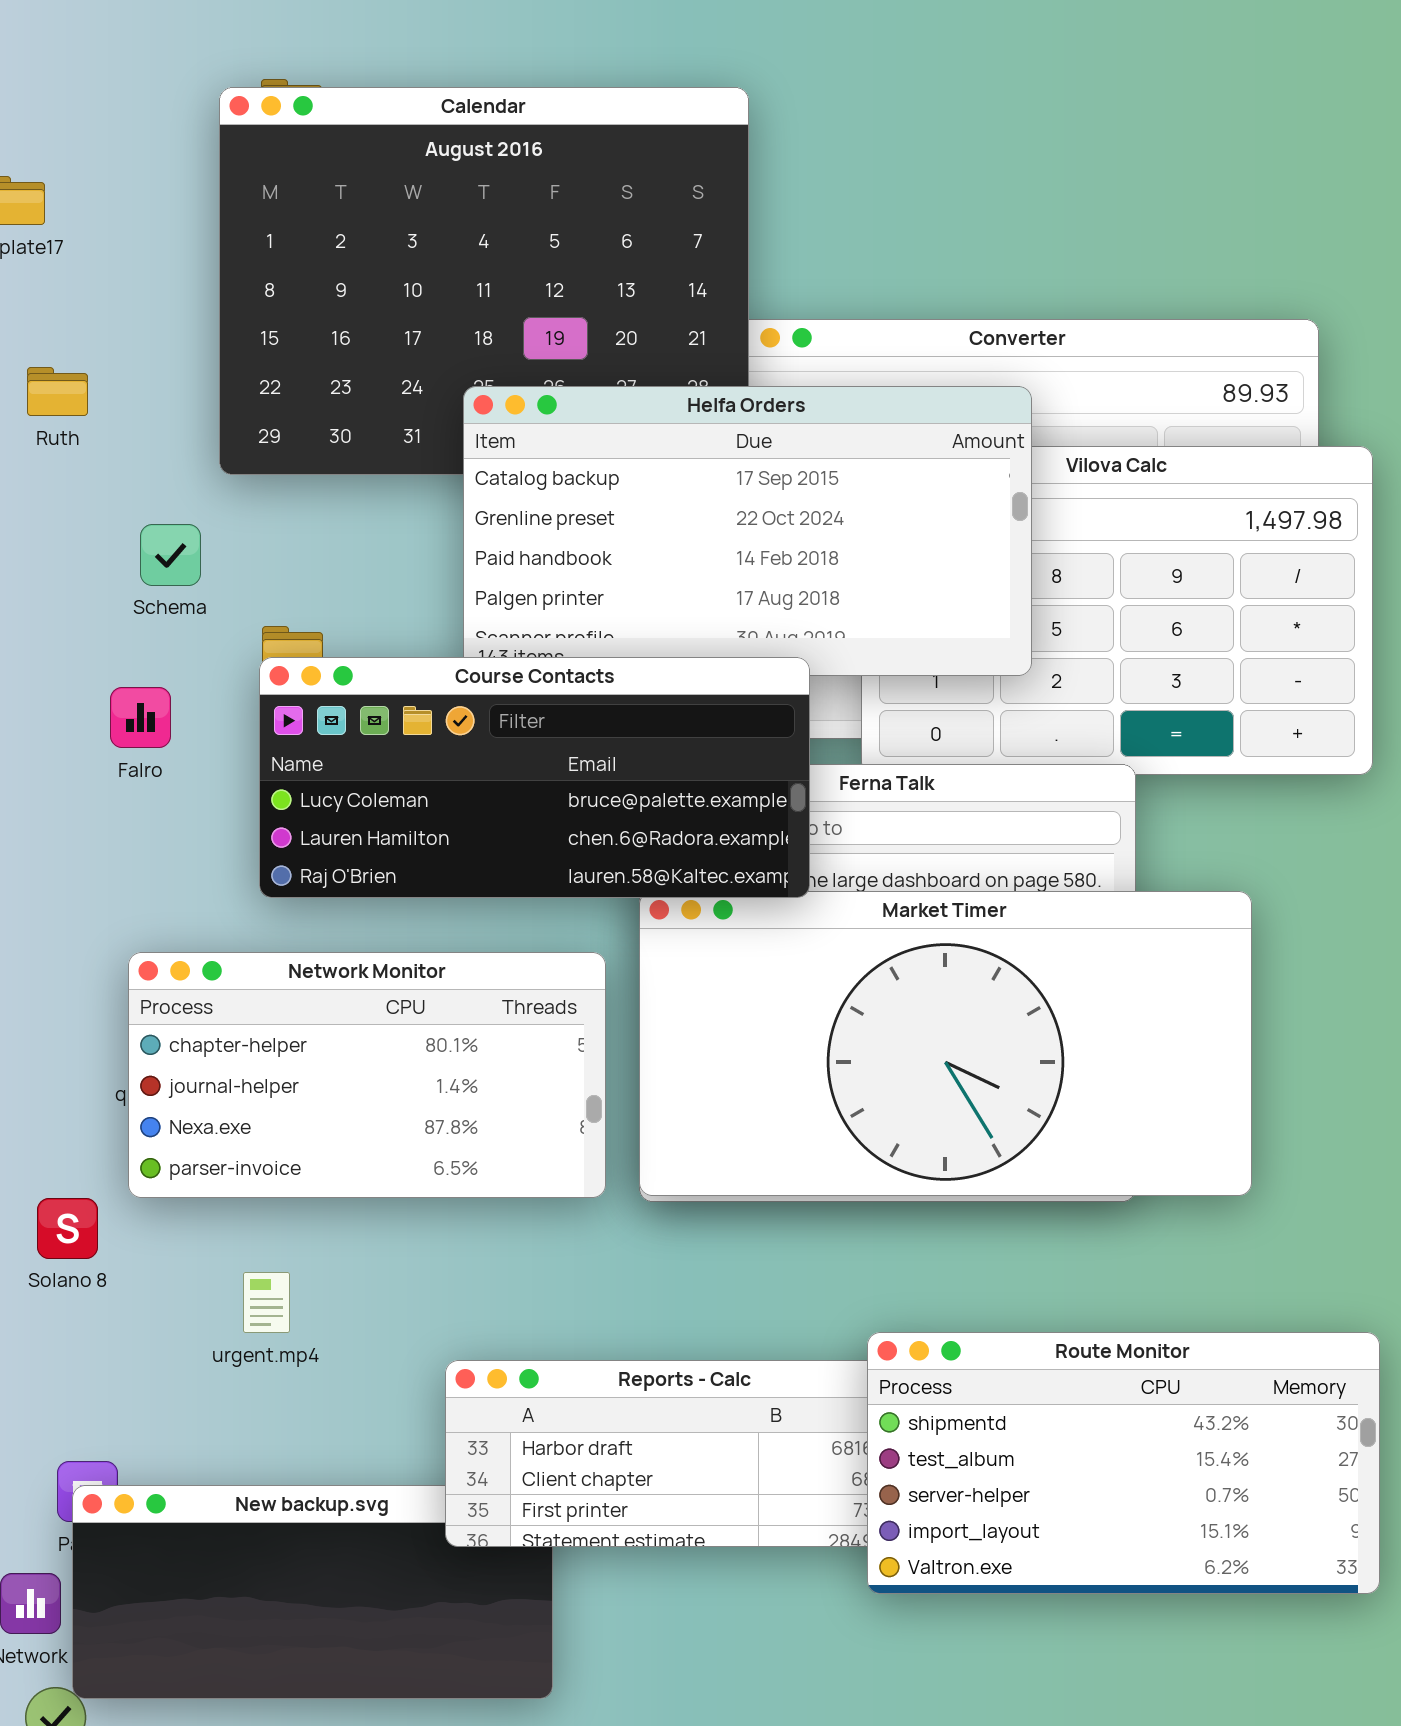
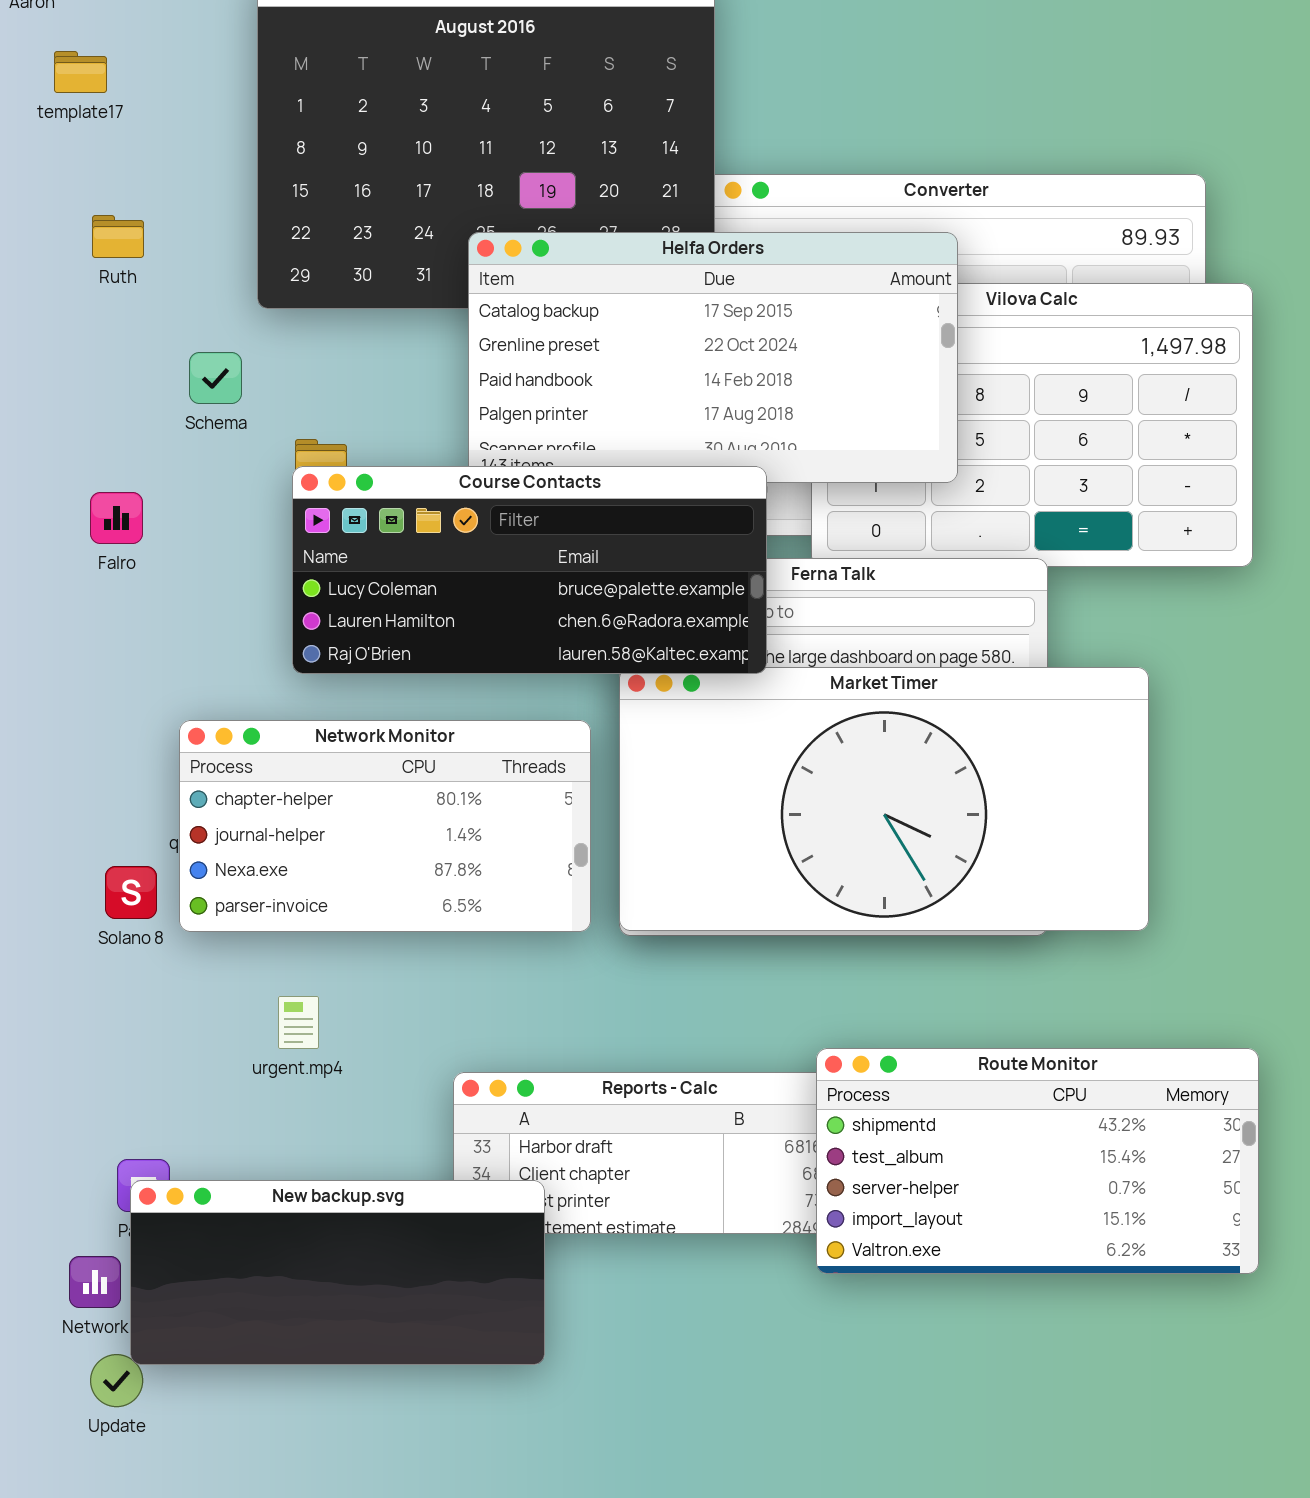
Falro: [110,687,171,748] -> [90,492,143,544], moved
Solano 8: [37,1198,98,1259] -> [105,866,157,919], moved
New backup.svg: [72,1485,553,1699] -> [130,1180,545,1365], raised

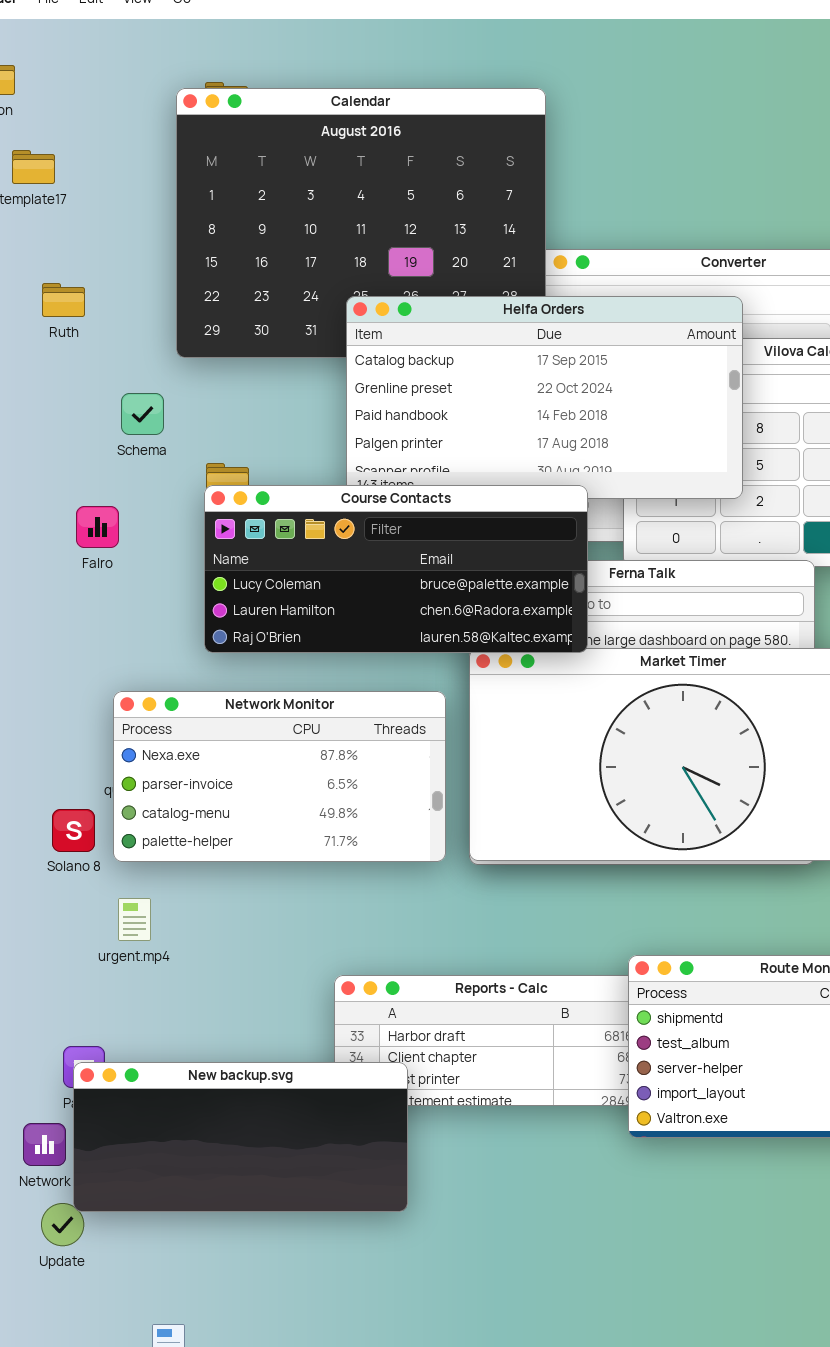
Falro: [90,492,143,544] -> [76,506,119,548], moved
Network Monitor: [179,720,591,932] -> [113,691,446,862], scrolled down 2 rows
urgent.mp4: [278,996,319,1049] -> [118,898,151,941], moved

